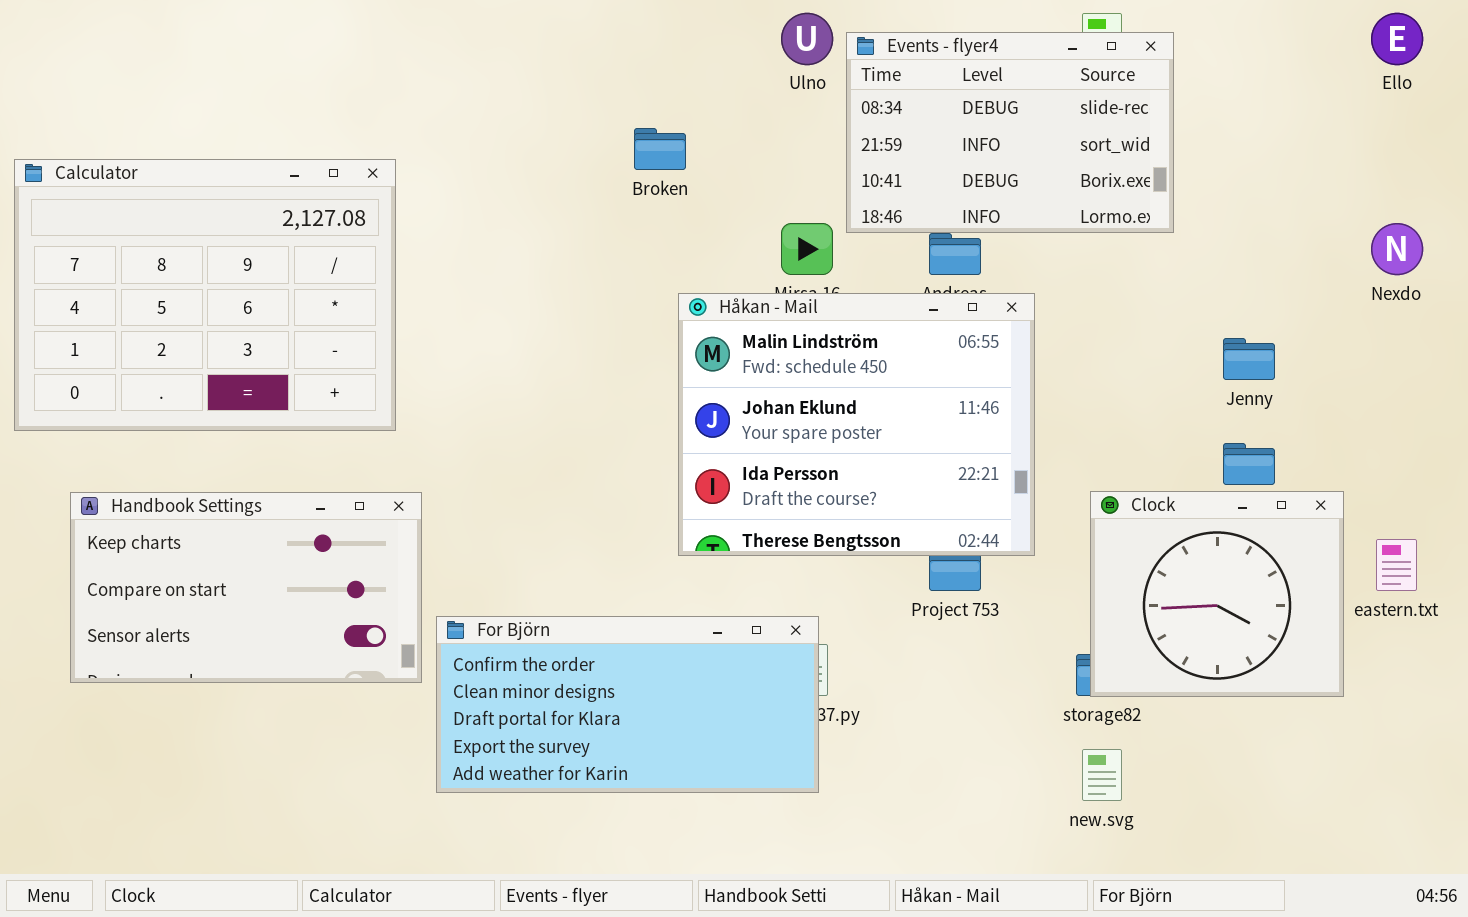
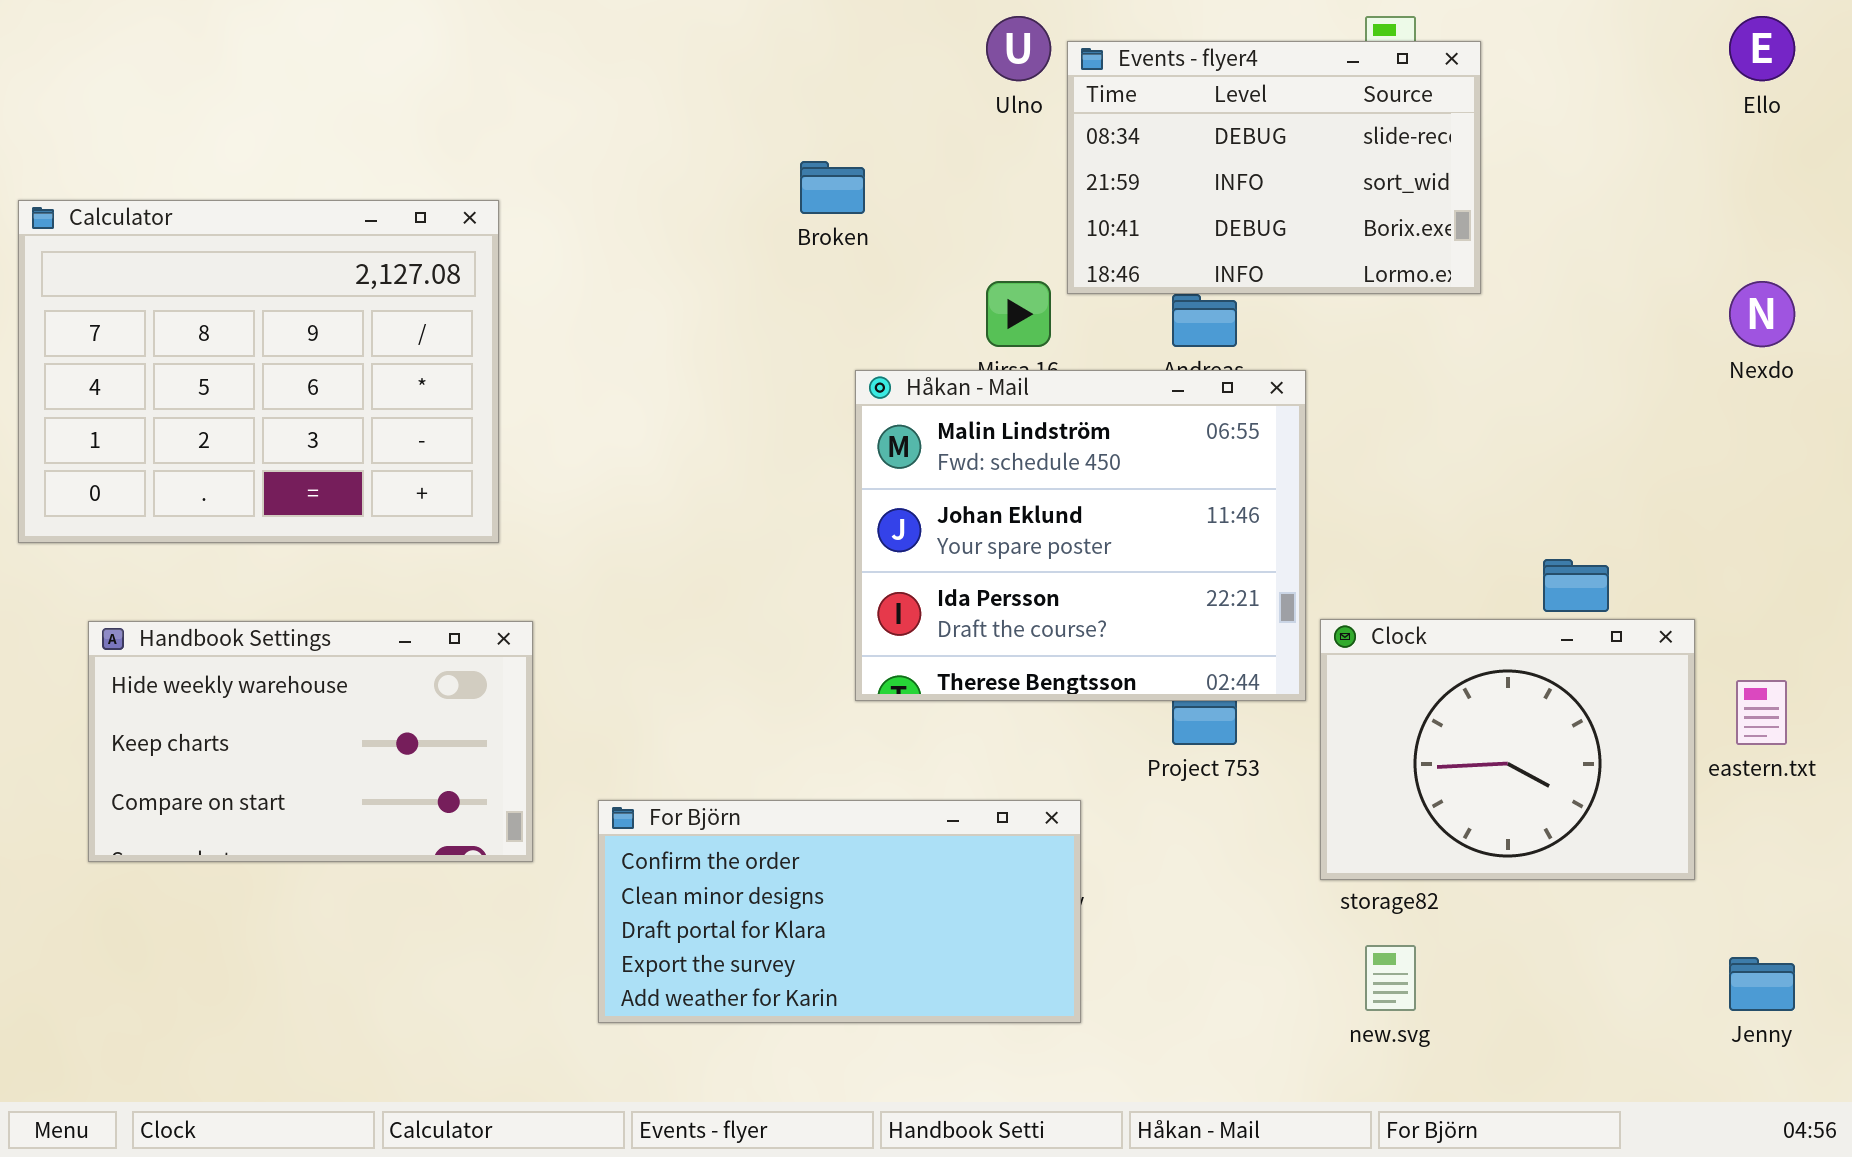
Jenny: [1223,338,1275,380] -> [1729,957,1795,1011], moved
Clock: [1090,491,1344,697] -> [1320,619,1695,880], resized
Handbook Settings: [70,492,422,683] -> [88,621,533,862], scrolled up 1 row
For Björn: [436,616,819,793] -> [598,800,1081,1023], moved

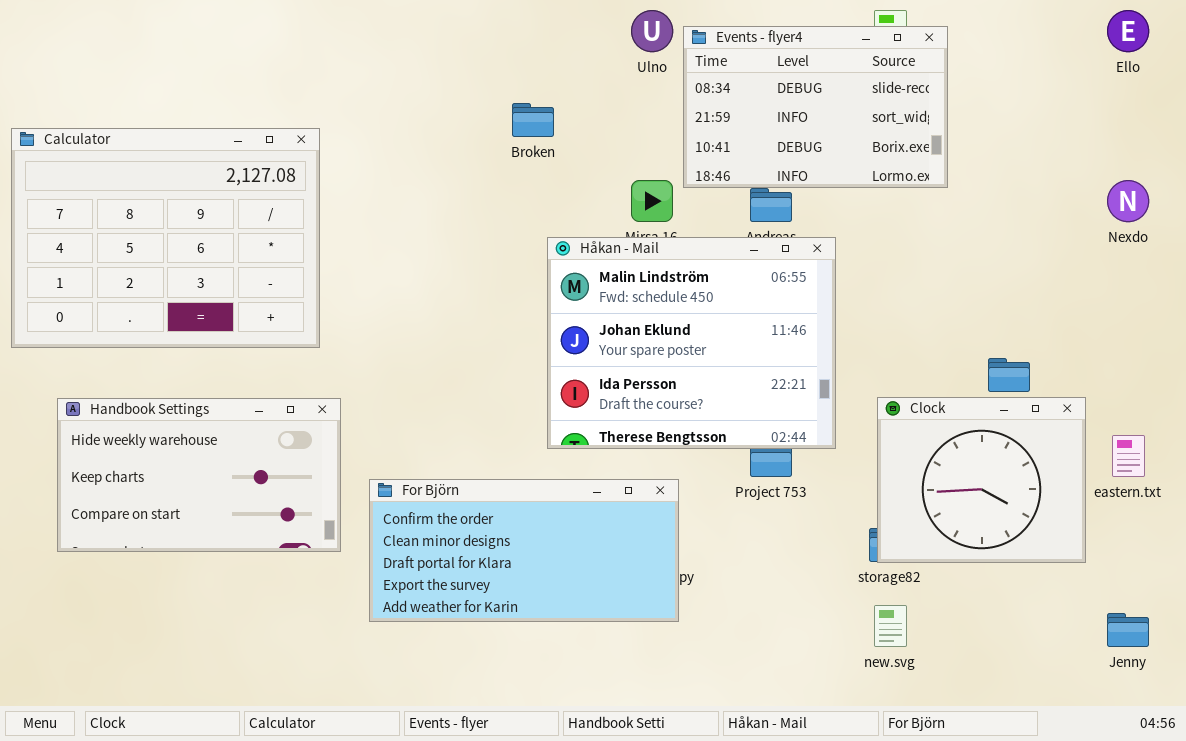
Clock: [1320,619,1695,880] -> [877,397,1086,563], resized
For Björn: [598,800,1081,1023] -> [369,479,679,622], moved

